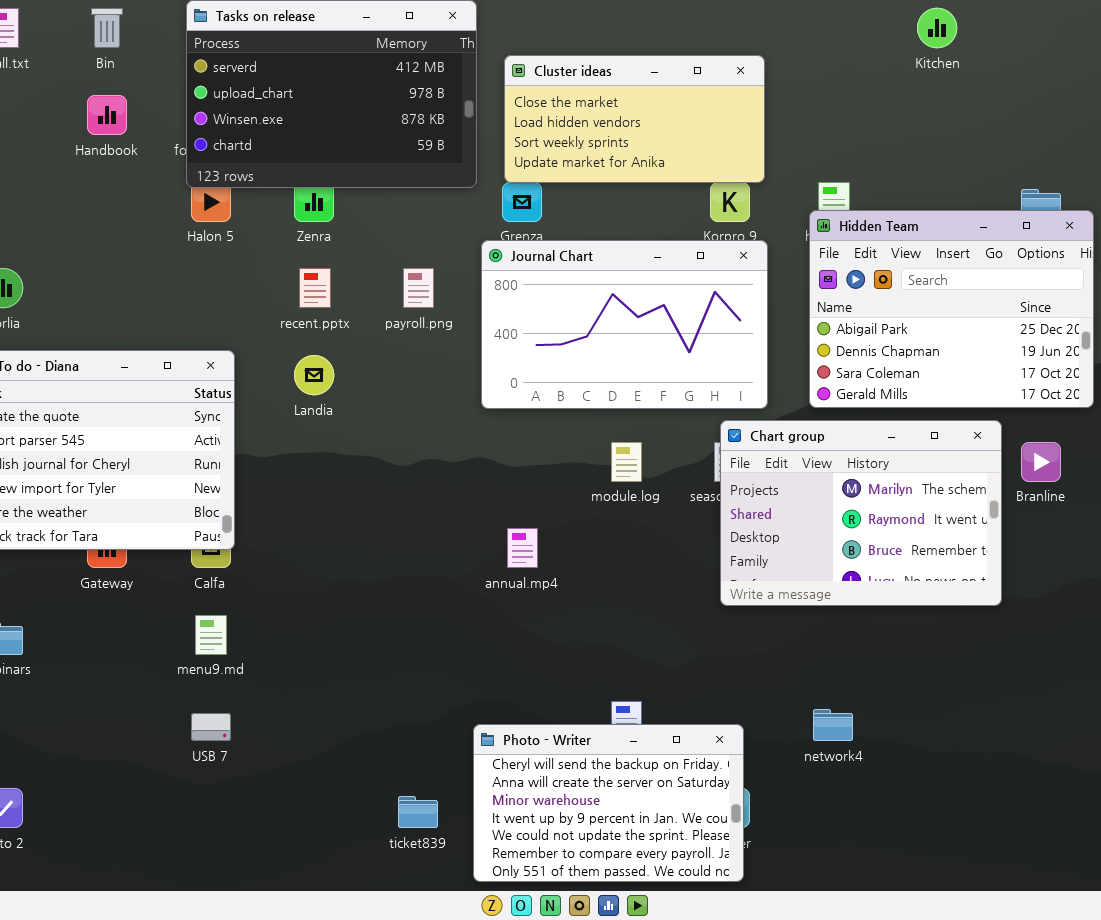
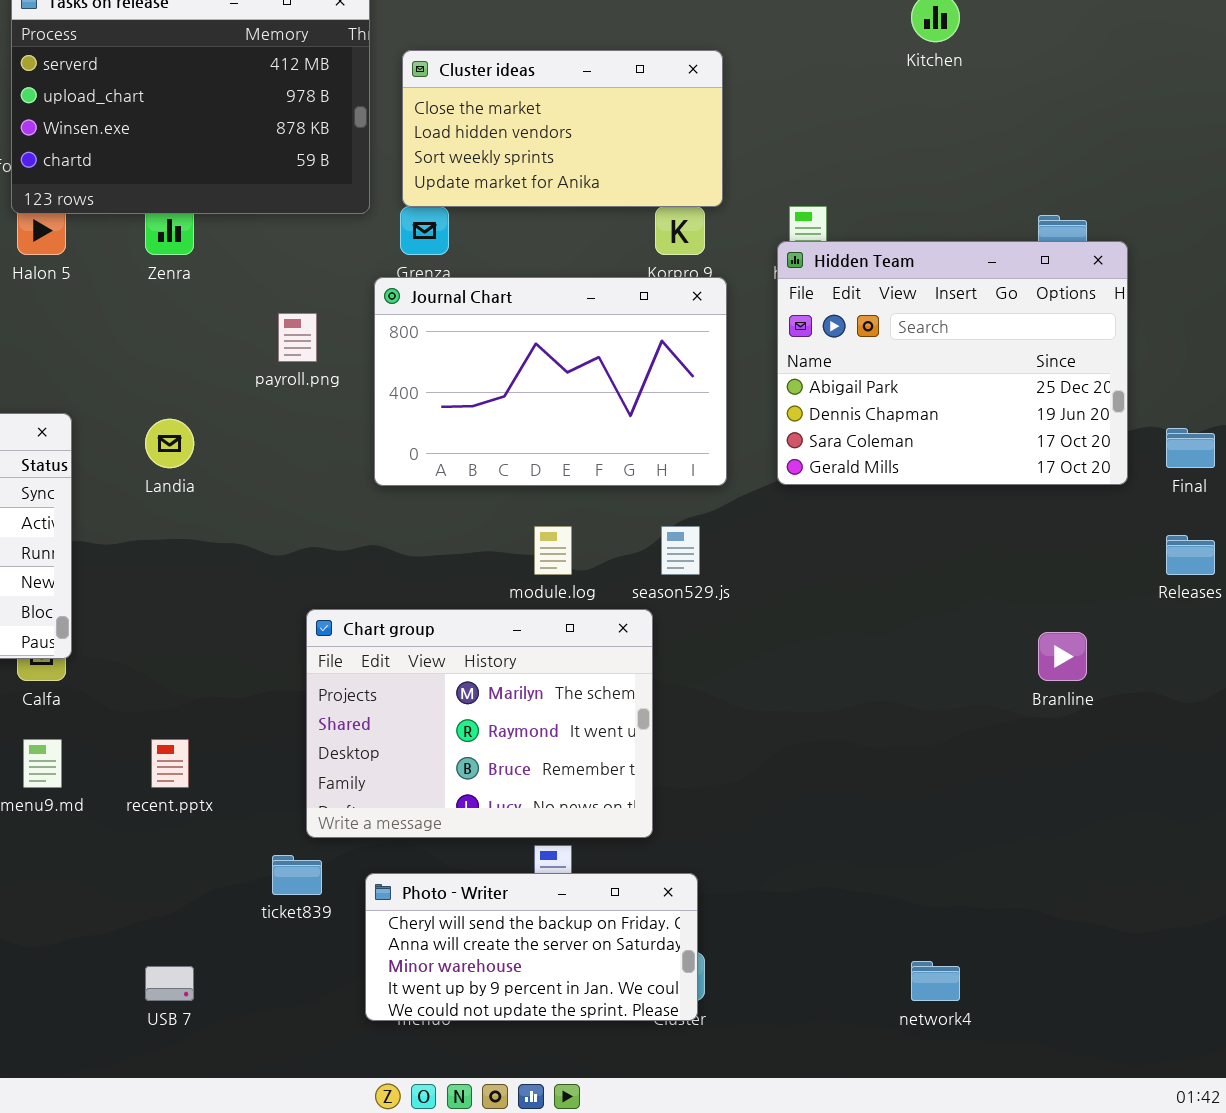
recent.pptx: [299,268,331,308] -> [151,739,189,788], moved
Chart group: [720,420,1002,606] -> [306,609,653,838], moved
Branline: [1021,442,1061,482] -> [1038,632,1087,681], moved
network4: [813,709,853,741] -> [911,961,960,1001], moved
USB 7: [191,713,231,741] -> [145,966,194,1001], moved
Photo - Writer: [473,724,744,882] -> [365,873,698,1021], resized
ticket839: [398,796,438,828] -> [272,855,322,895], moved

